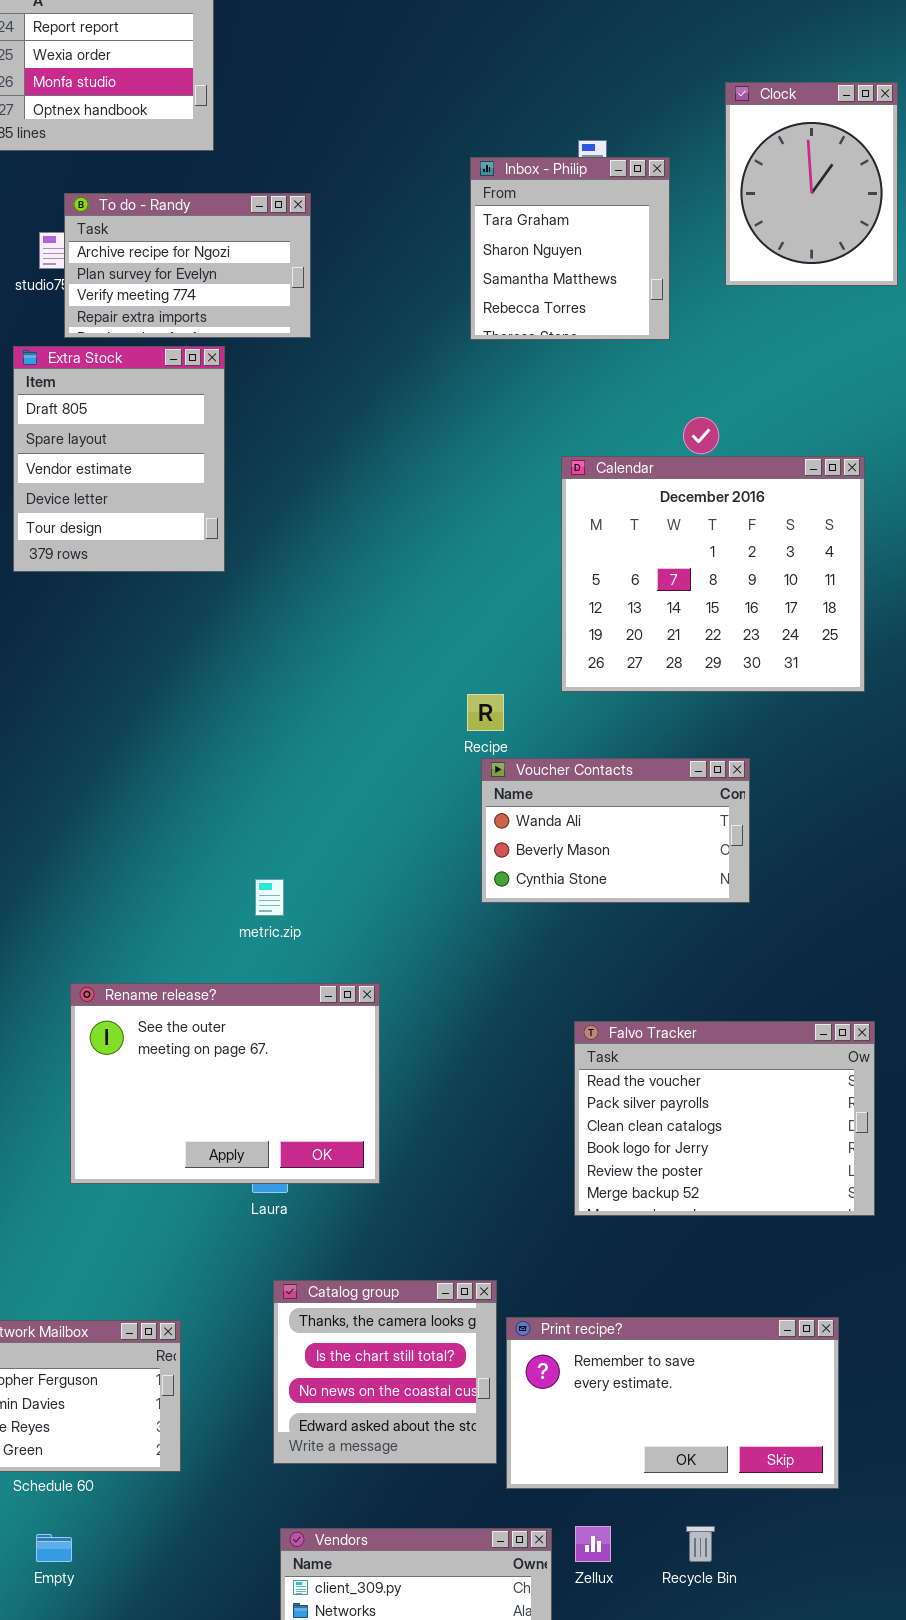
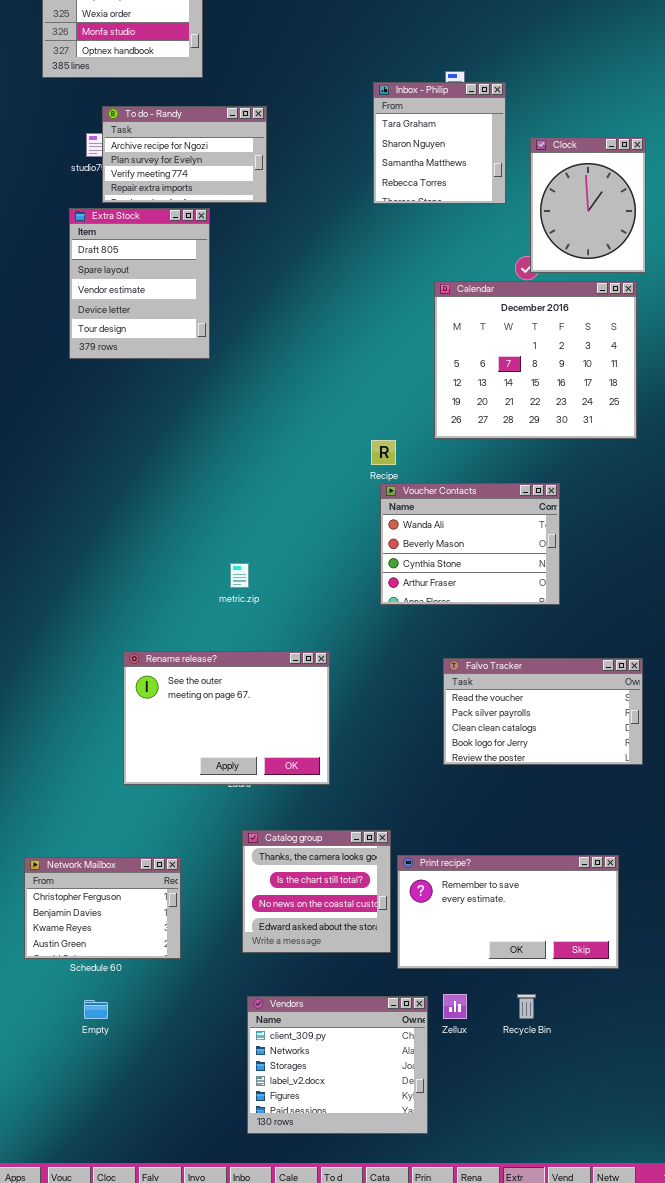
Clock: [725,82,898,286] -> [530,137,646,273], moved
Voucher Contacts: [481,758,750,903] -> [380,483,560,605], resized
Rename release?: [70,983,380,1184] -> [123,651,330,785], moved
Falvo Tracker: [574,1021,875,1216] -> [443,658,643,765], resized

